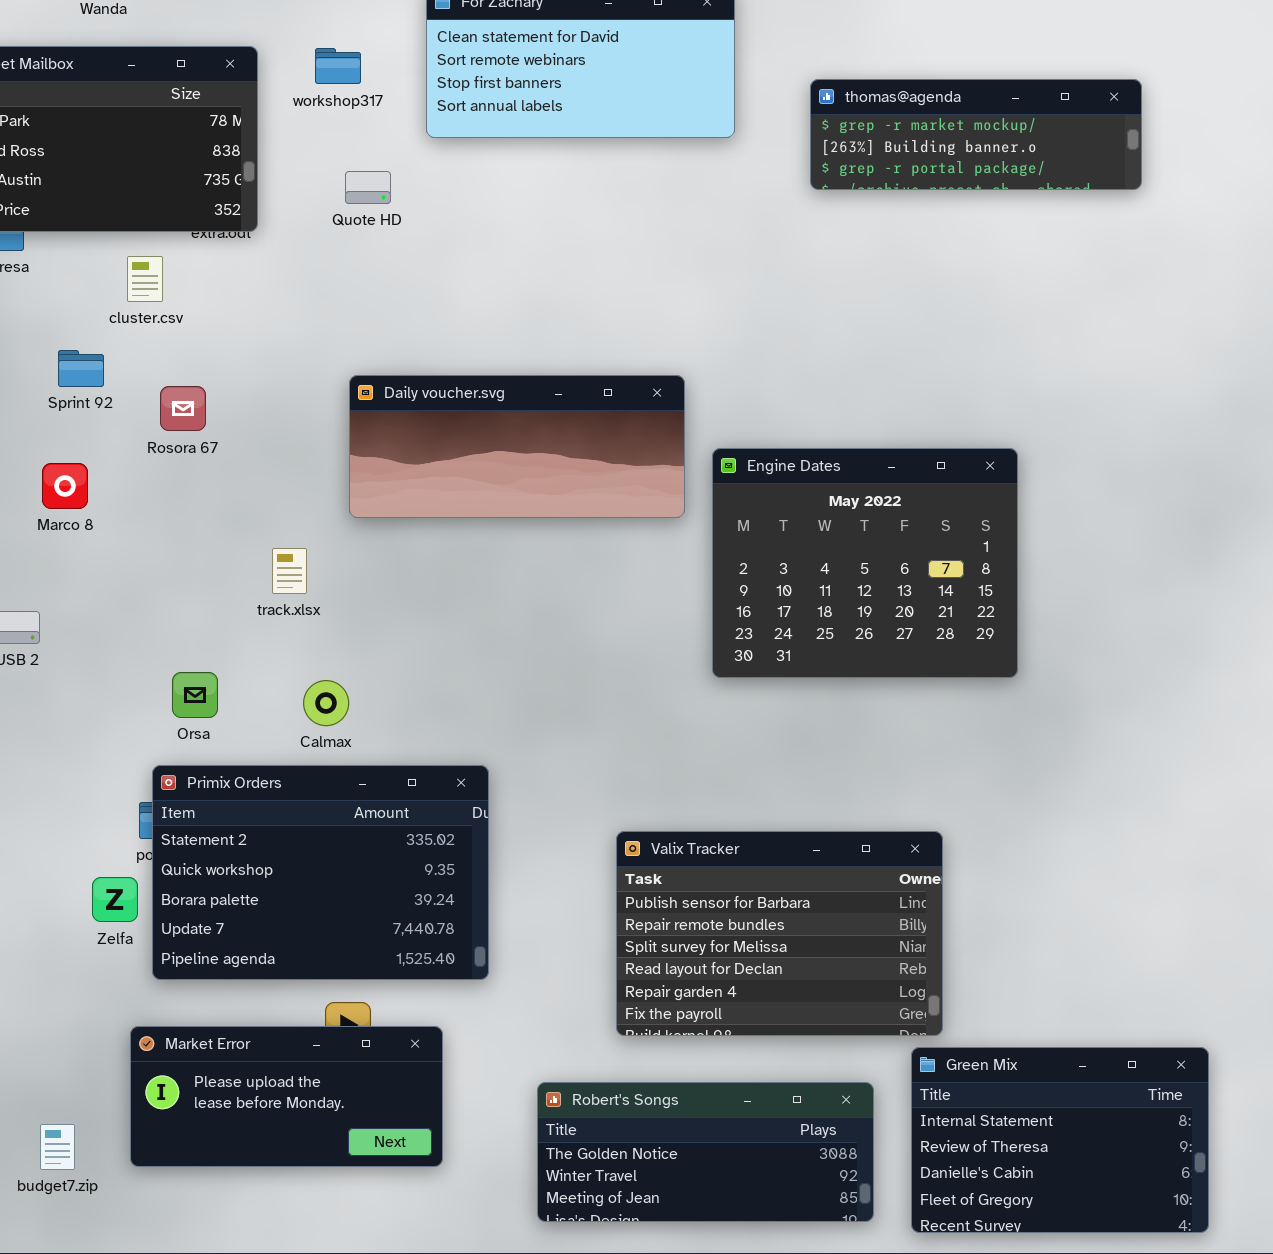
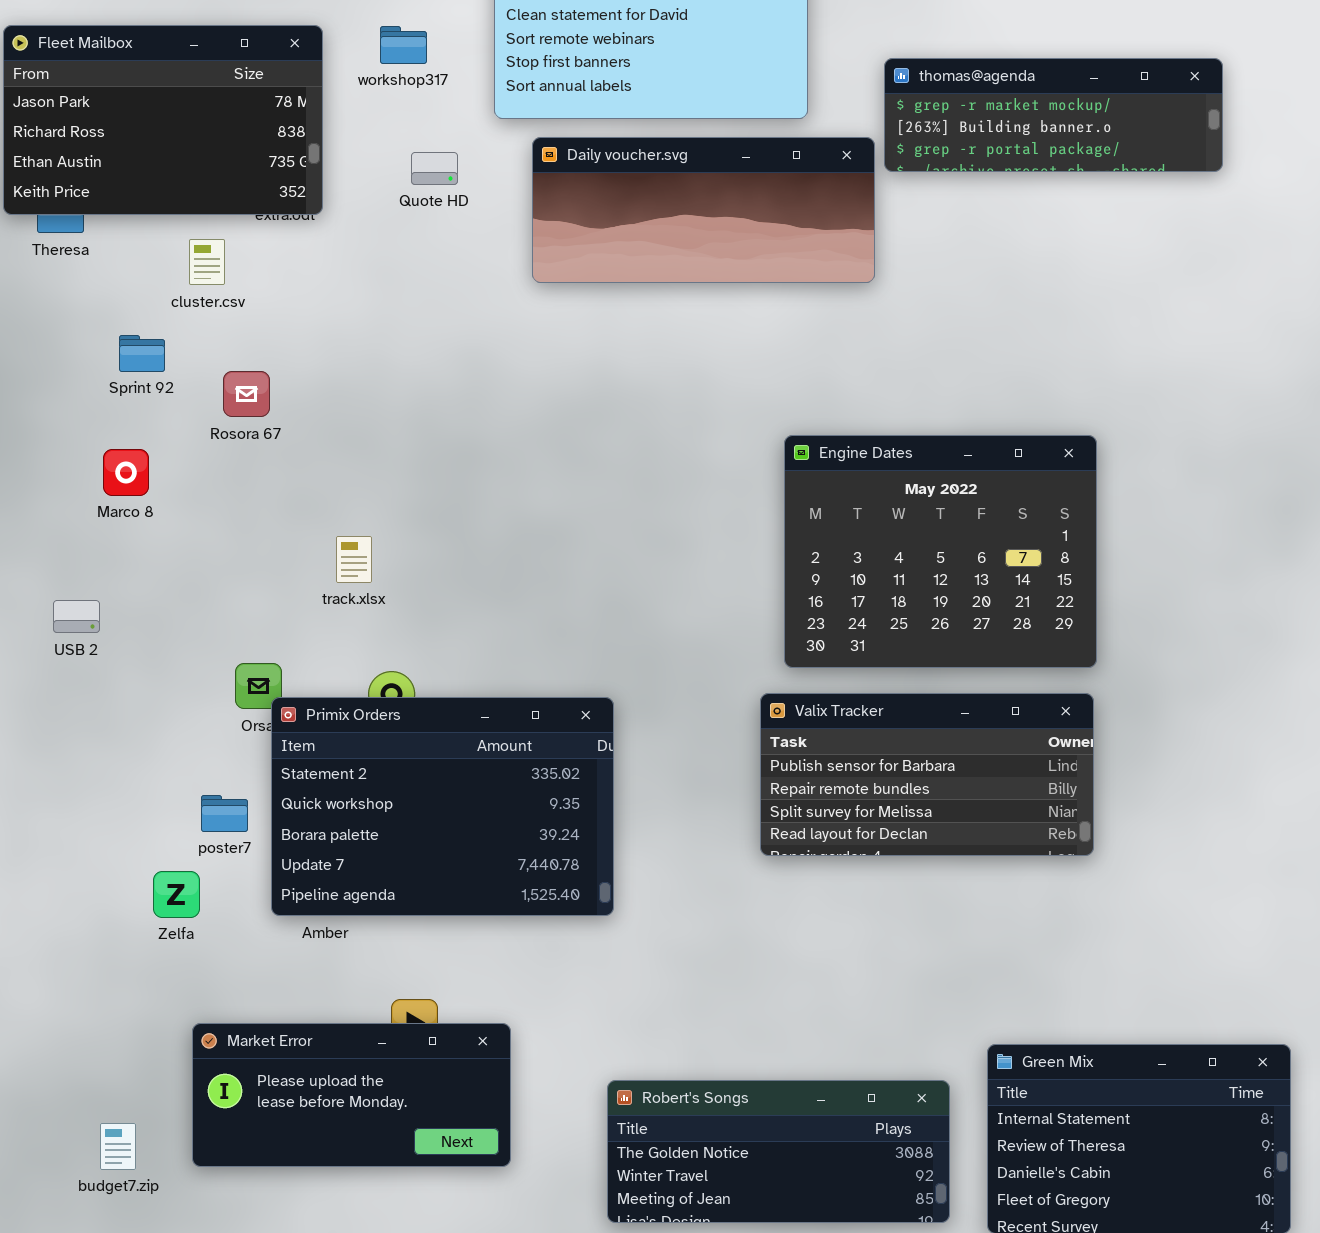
Daily voucher.svg: [349,375,685,518] -> [532,137,875,283], moved
Primix Orders: [152,765,489,980] -> [271,697,614,916], moved
Valix Tracker: [616,831,943,1036] -> [760,693,1094,856], moved, resized

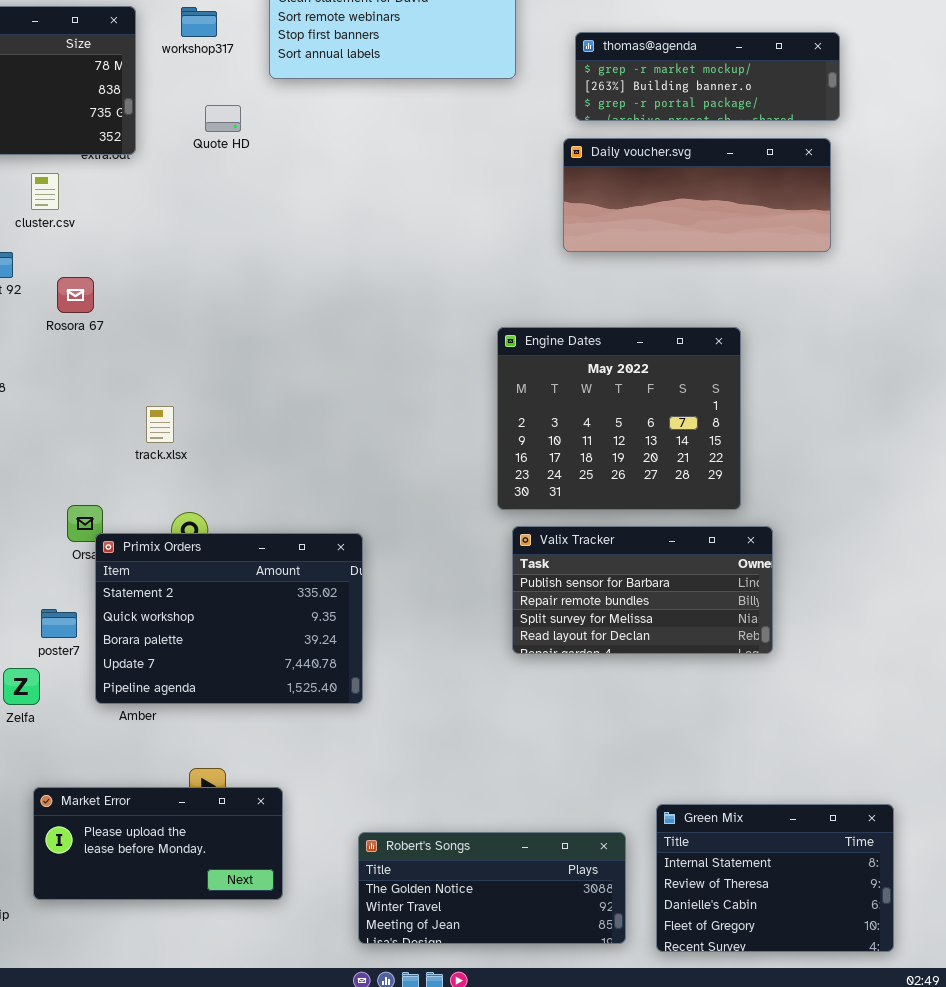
Daily voucher.svg: [532,137,875,283] -> [563,138,831,252], moved
Valix Tracker: [760,693,1094,856] -> [512,526,773,654], moved

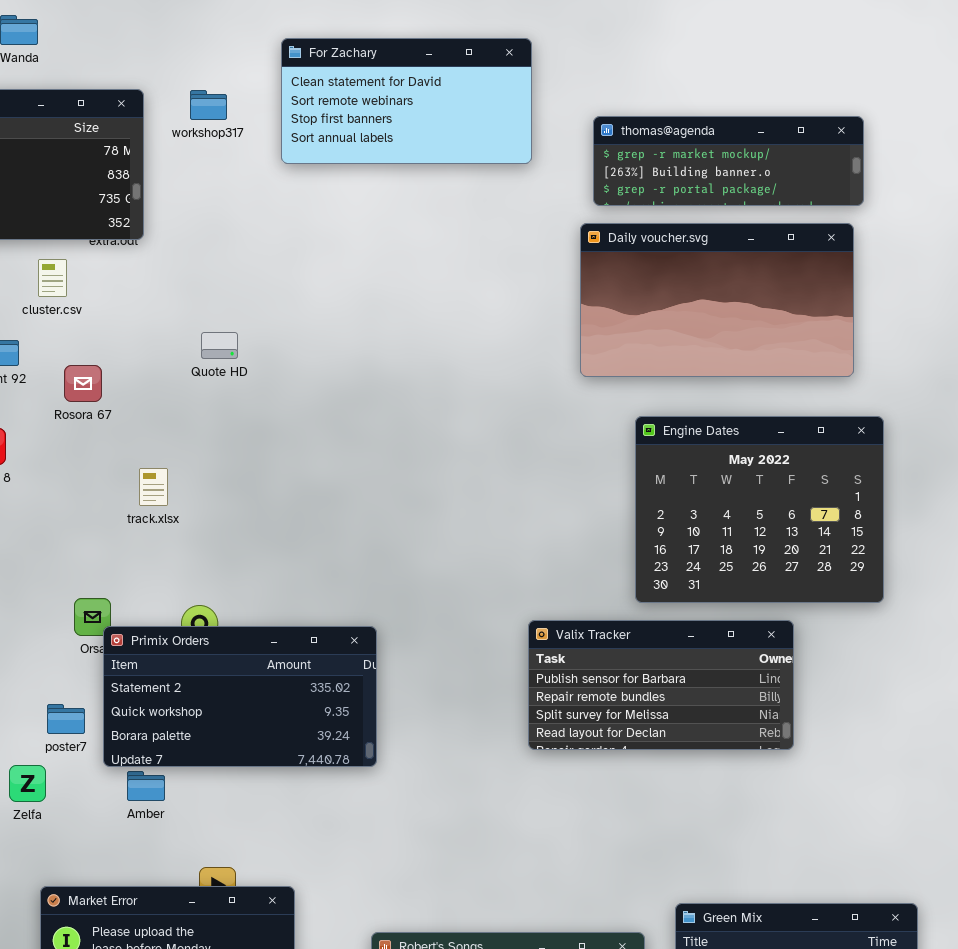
Quote HD: [205,105,241,132] -> [201,332,238,359], moved
Daily voucher.svg: [563,138,831,252] -> [580,223,854,377], resized
Engine Dates: [497,327,741,510] -> [635,416,884,603], moved
track.xlsx: [146,406,174,443] -> [139,468,168,506], moved
Primix Orders: [95,533,363,704] -> [103,626,377,767], resized

